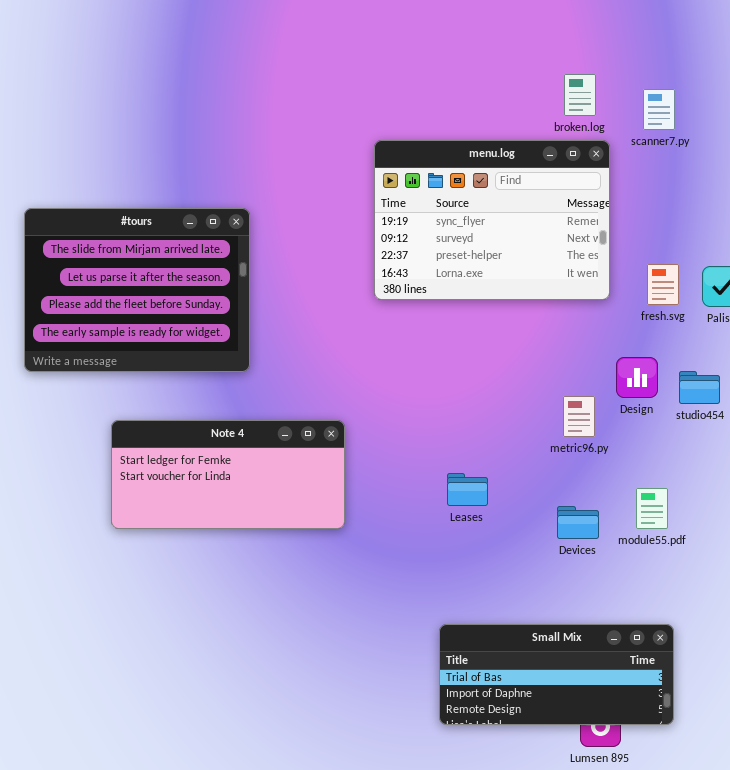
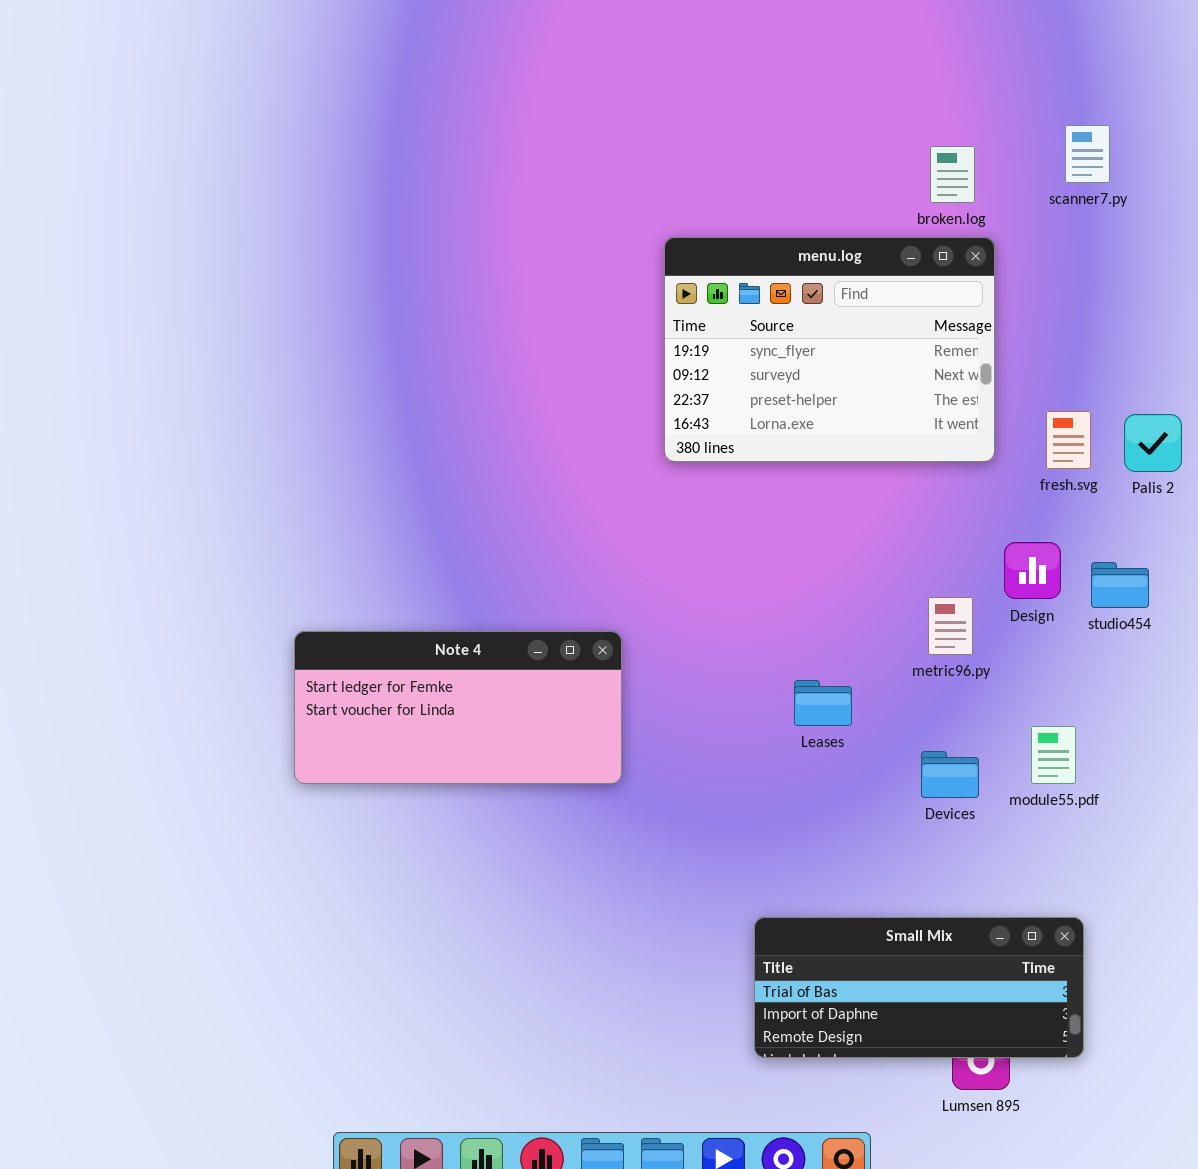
scanner7.py: [643,89,675,130] -> [1065,125,1110,183], moved
#tours: [24,208,250,372] -> none, closed
Leases: [447,473,488,506] -> [794,680,852,726], moved

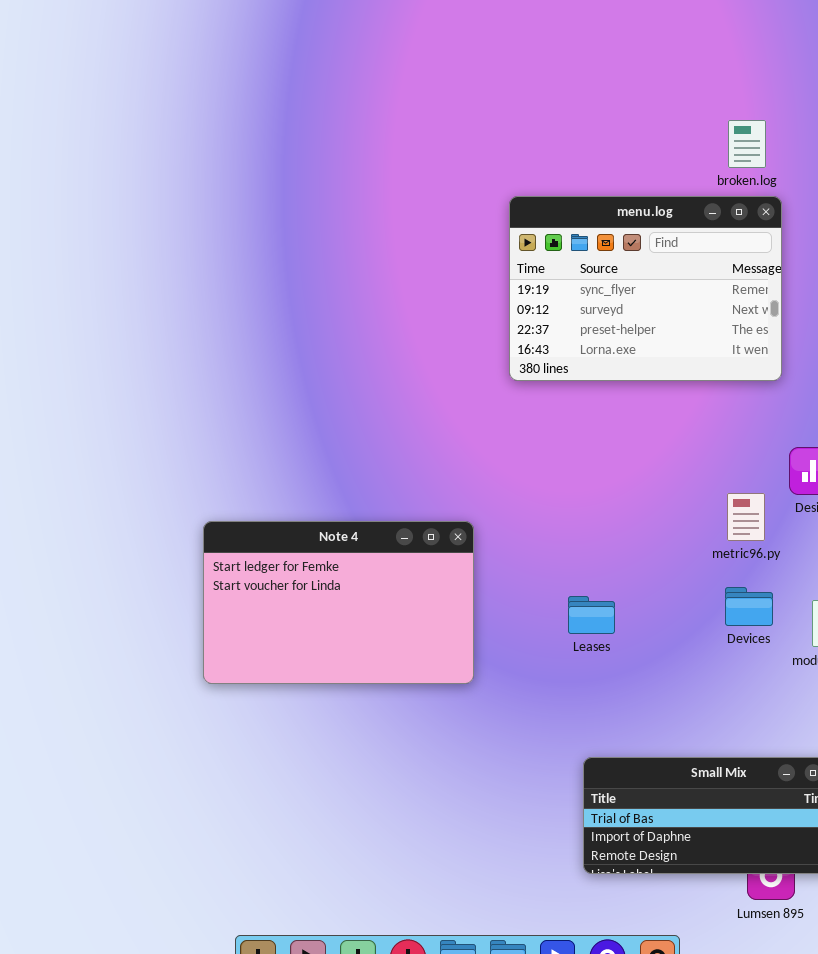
Note 4: [294,631,622,784] -> [203,521,474,684], resized
Leases: [794,680,852,726] -> [568,596,615,634], moved
Devices: [921,751,979,798] -> [725,587,773,626], moved

